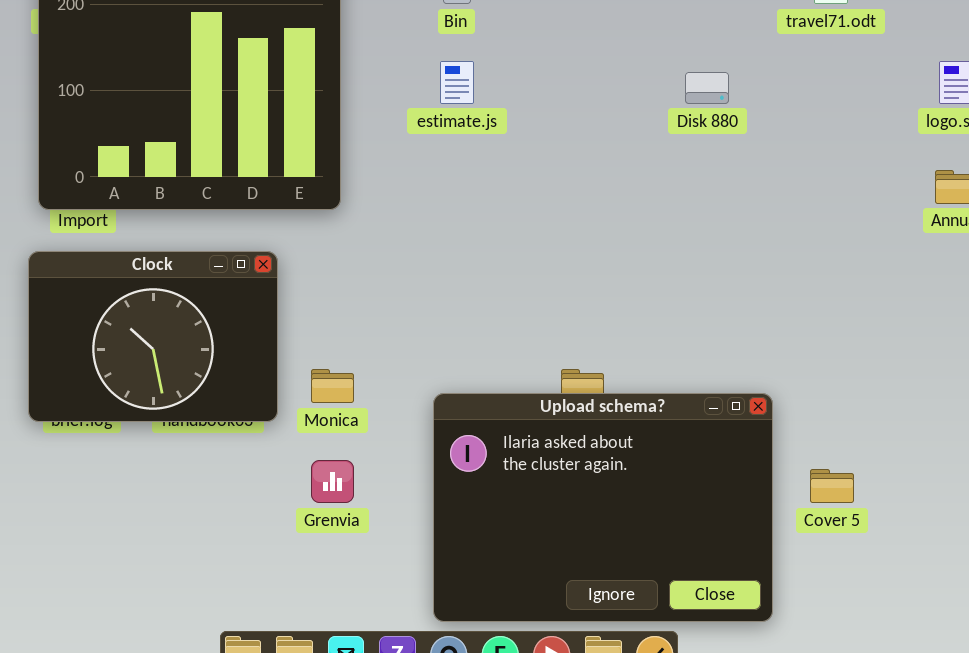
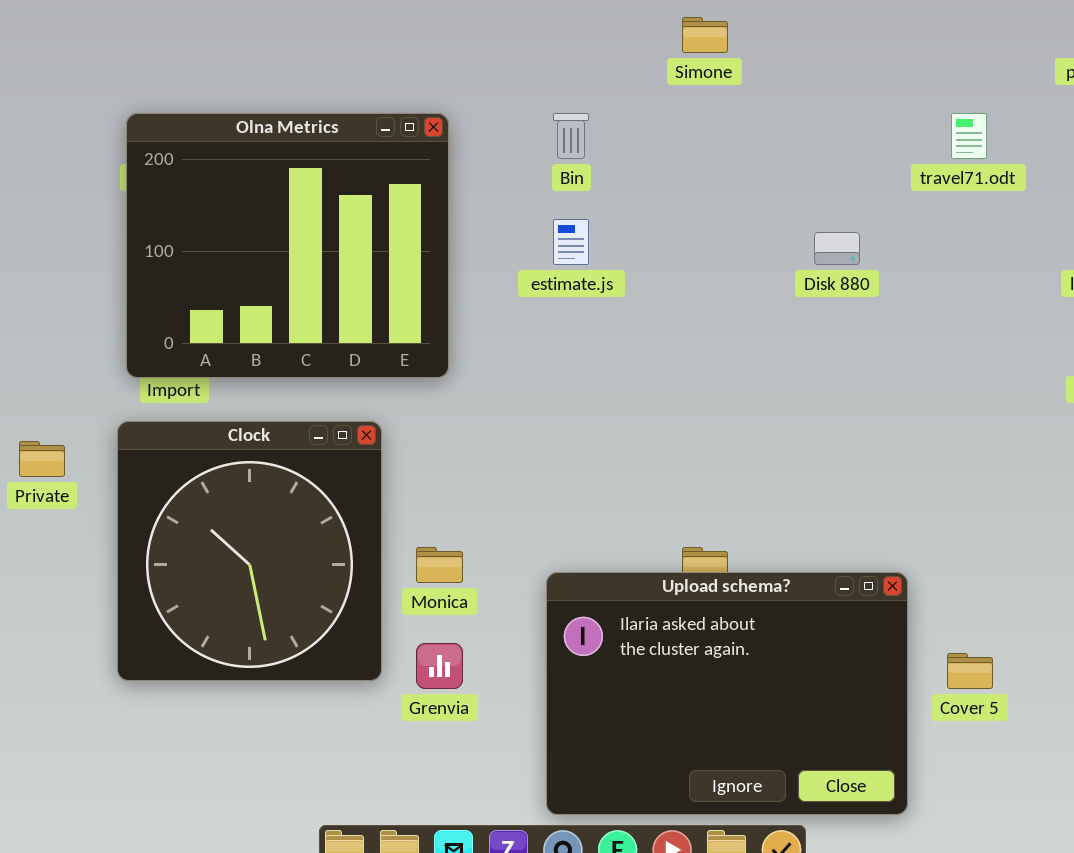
Clock: [28,251,278,422] -> [117,421,382,681], resized

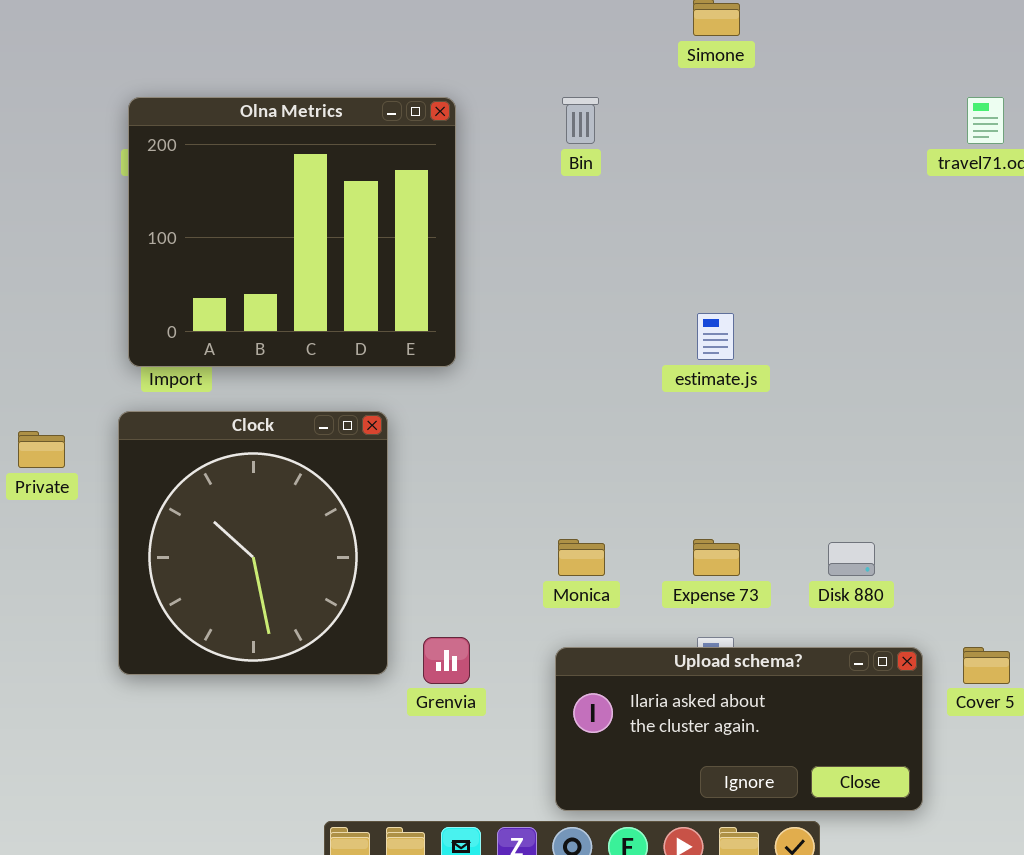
estimate.js: [553,219,589,265] -> [697,313,734,360], moved
Disk 880: [814,232,860,265] -> [828,542,875,576], moved
Monica: [416,547,463,583] -> [558,539,605,576], moved
Upload schema?: [546,572,908,815] -> [555,647,923,811], resized

